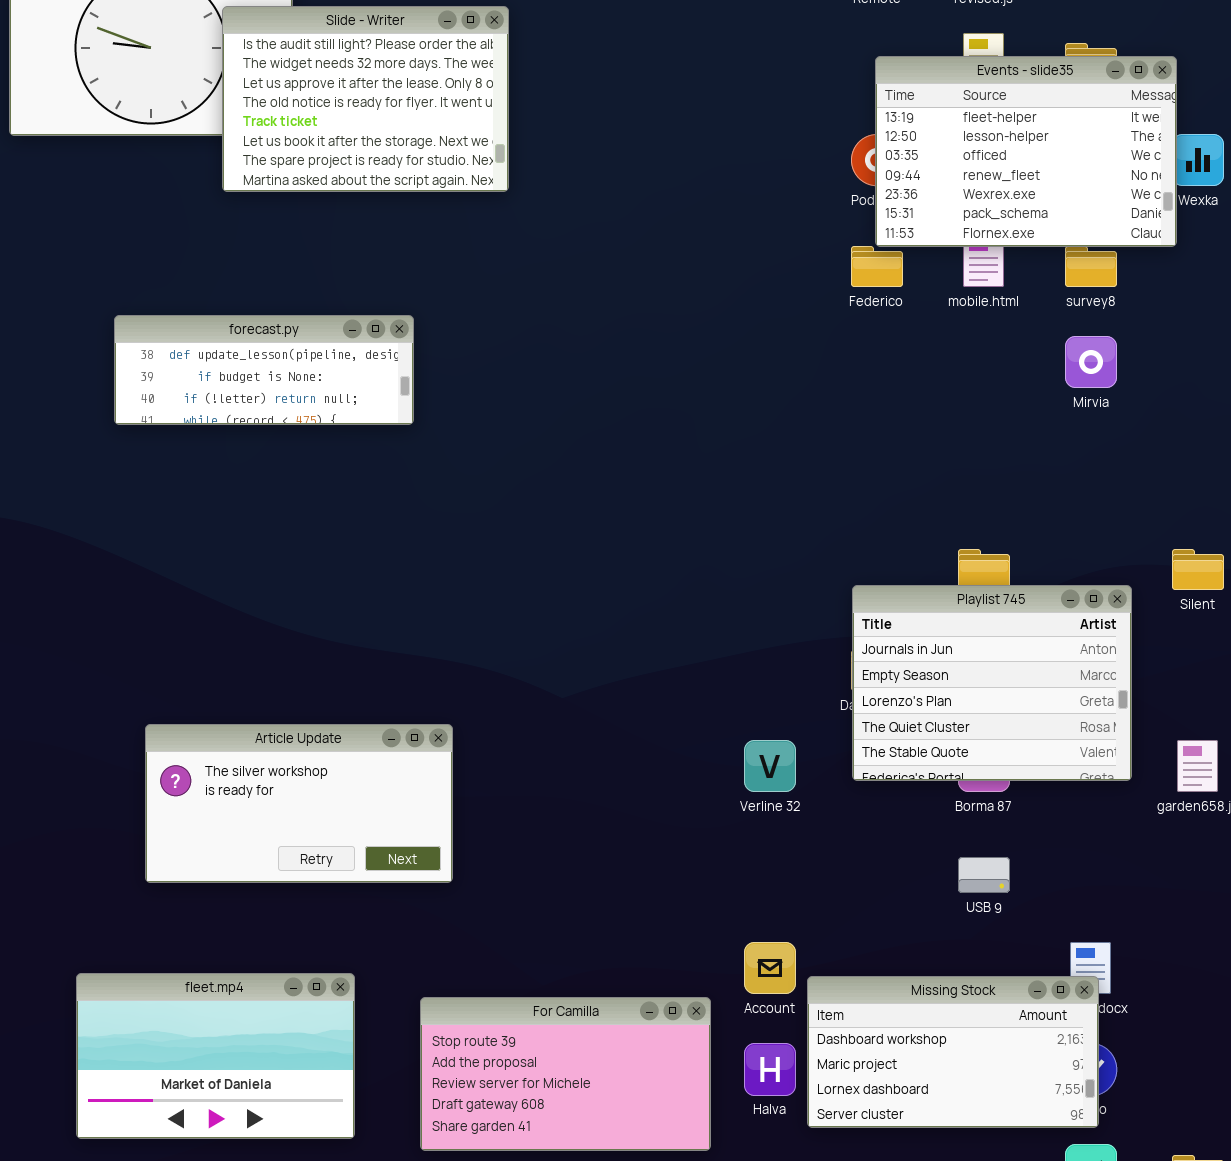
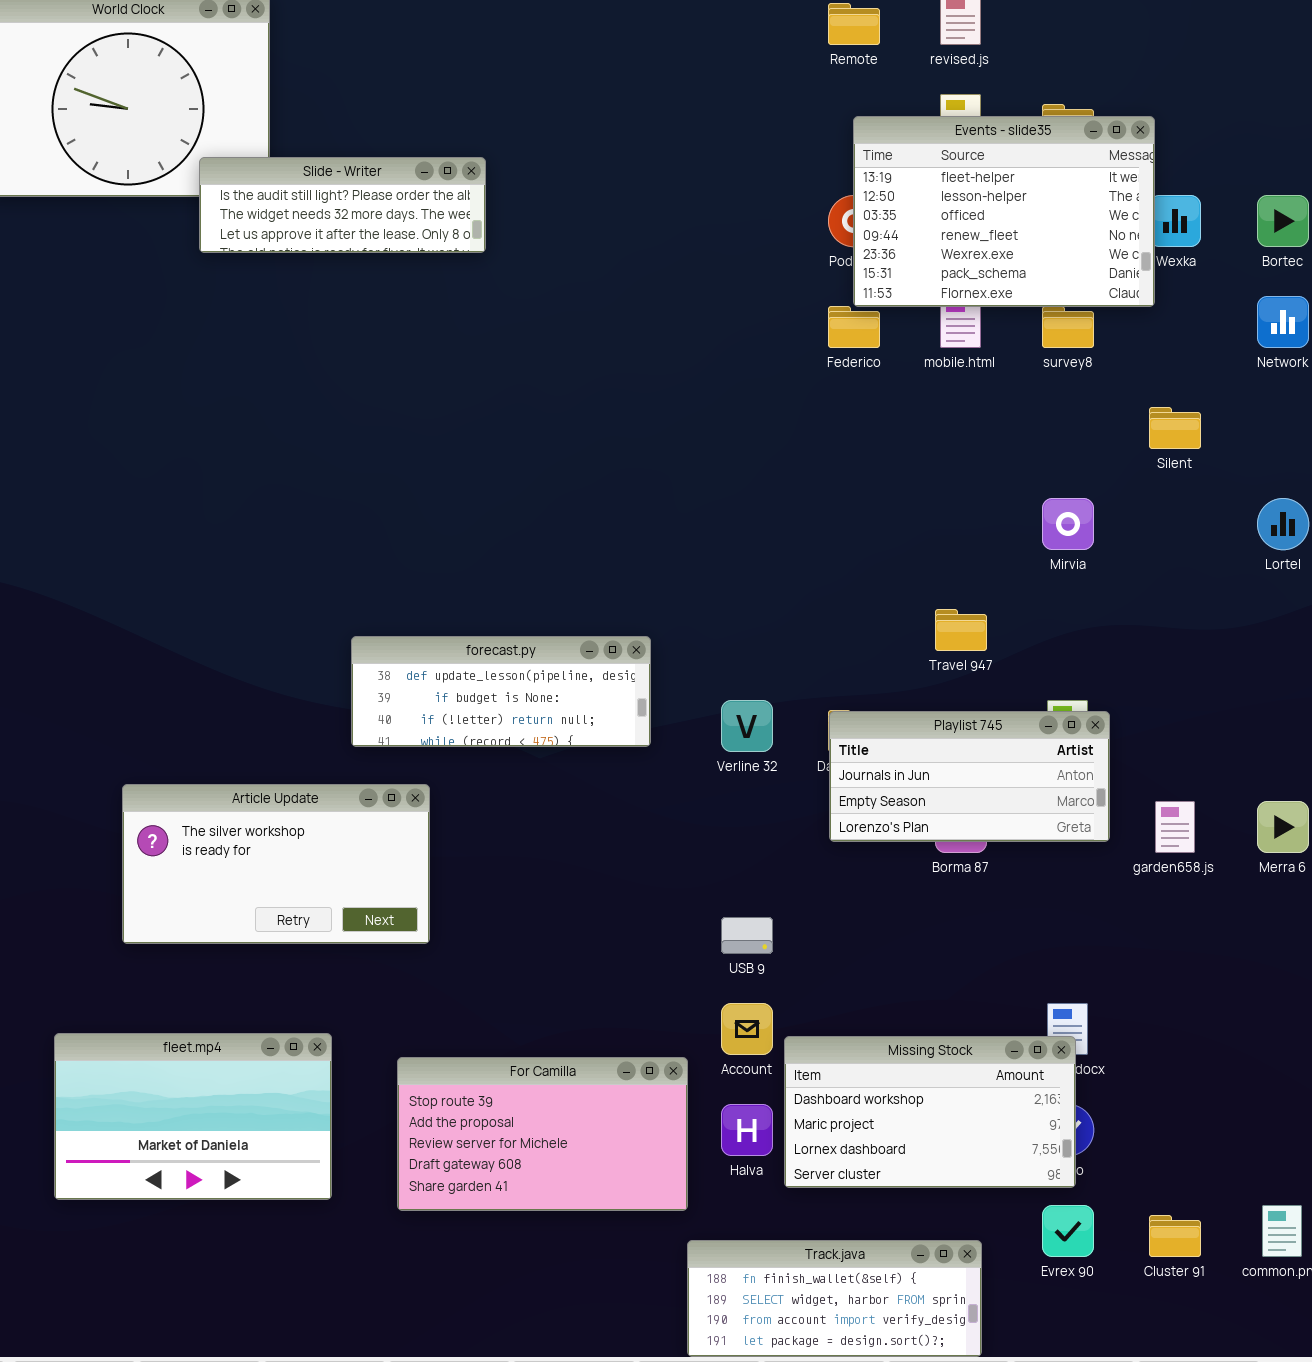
Slide - Writer: [222,6,509,192] -> [199,157,486,253], resized
forecast.py: [114,315,414,425] -> [351,636,651,747], moved
Mirvia: [1065,336,1117,388] -> [1042,498,1094,550], moved
Silent: [1172,549,1224,590] -> [1149,407,1201,449], moved
Playlist 745: [852,585,1132,781] -> [829,711,1110,842], resized
Verline 32: [744,740,796,792] -> [721,700,773,752], moved
USB 9: [958,857,1010,893] -> [721,917,773,954], moved

